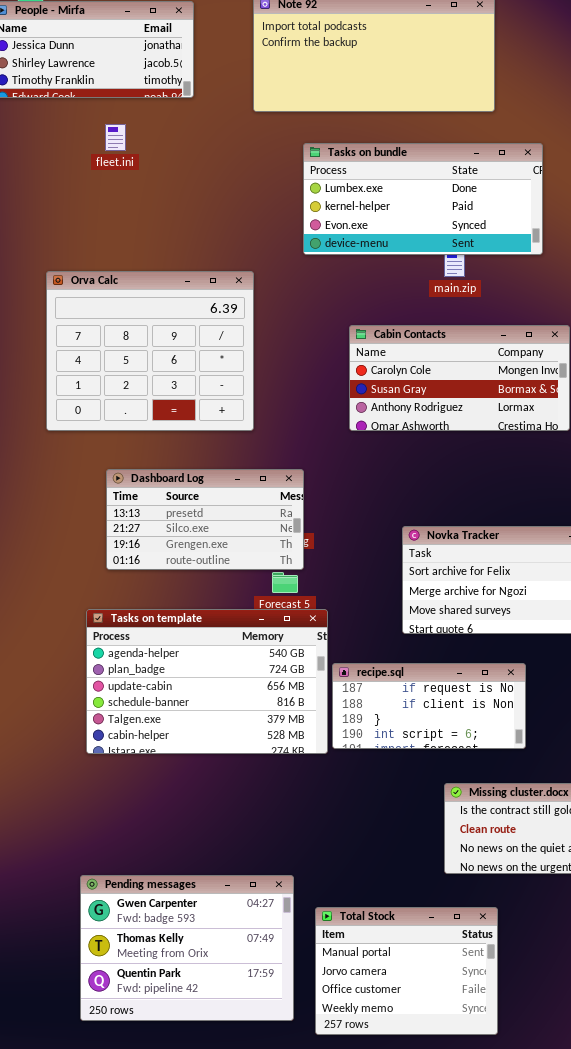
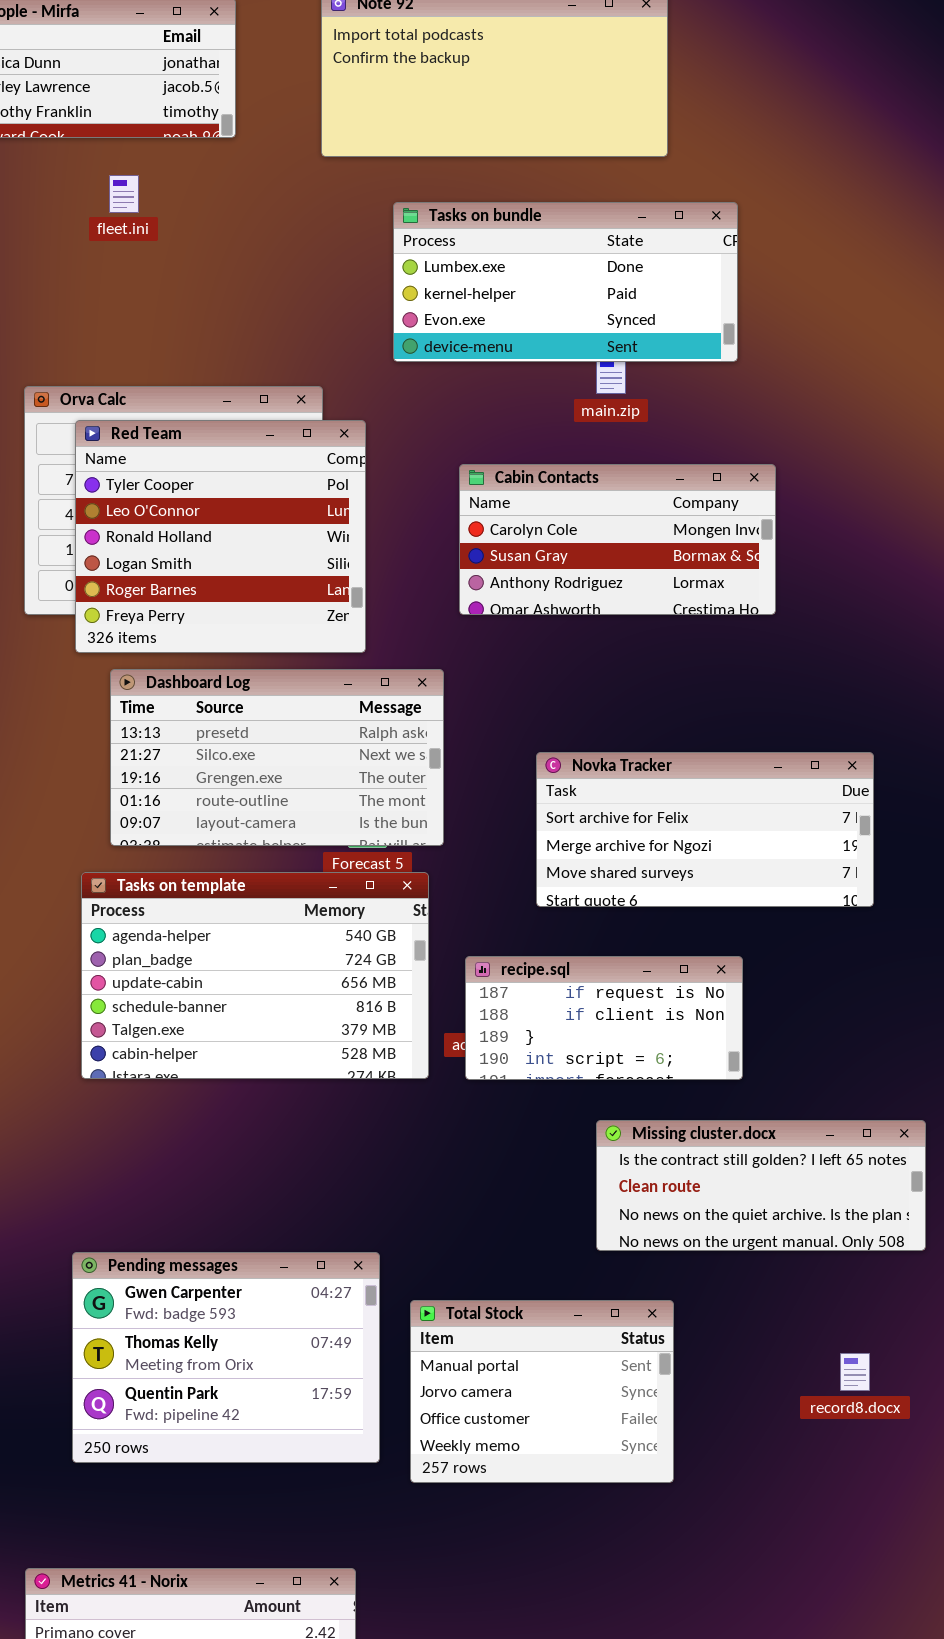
Red Team: none -> [75,420,366,653], opened
Dashboard Log: [106,469,304,570] -> [110,669,444,846], resized
recipe.sql: [332,663,526,749] -> [465,956,743,1080], moved

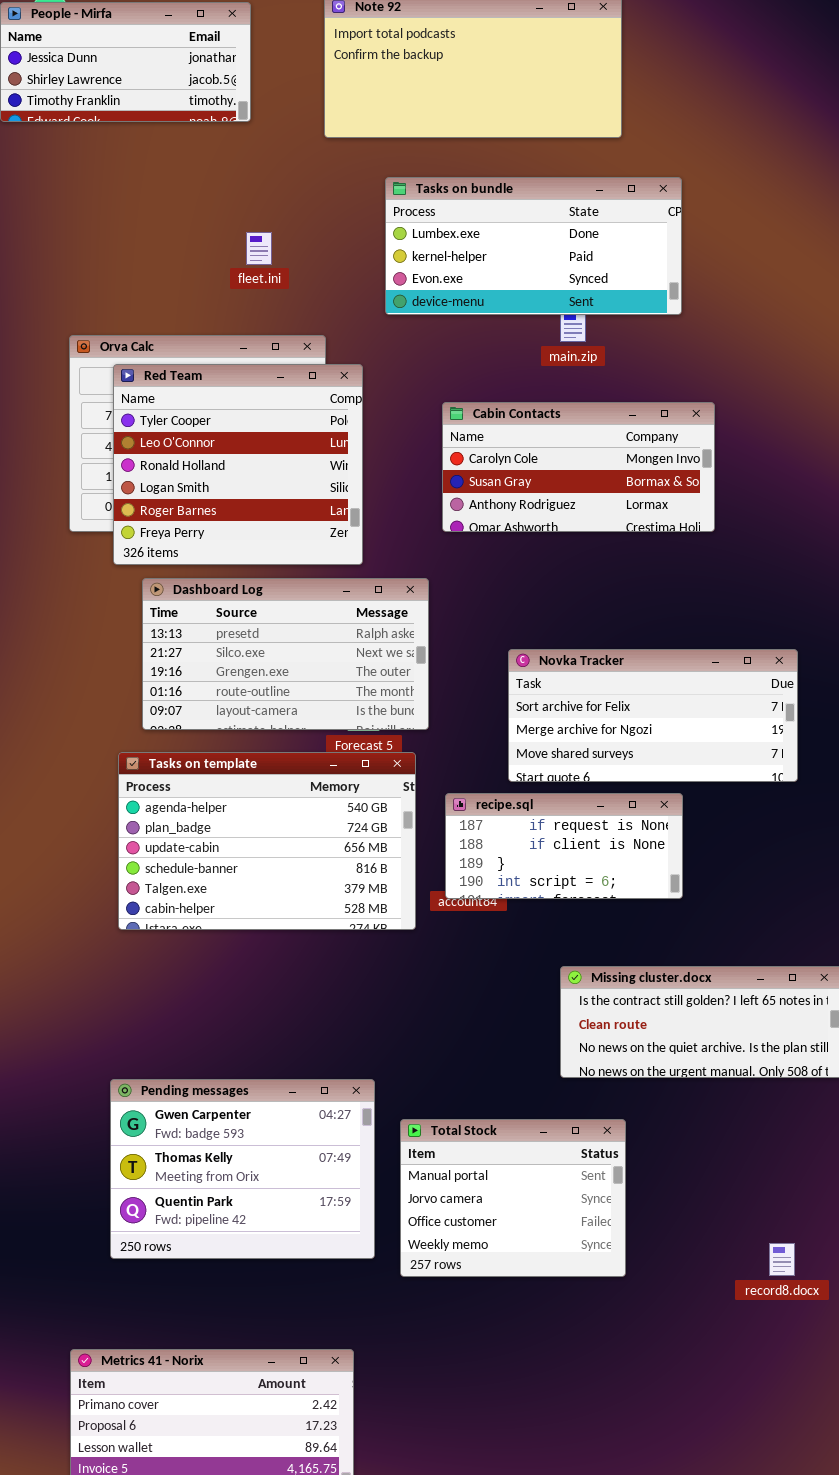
fleet.ini: [109,175,139,213] -> [246,232,272,265], moved
recipe.sql: [465,956,743,1080] -> [445,793,683,899], moved
record8.docx: [840,1353,870,1391] -> [769,1243,795,1276], moved

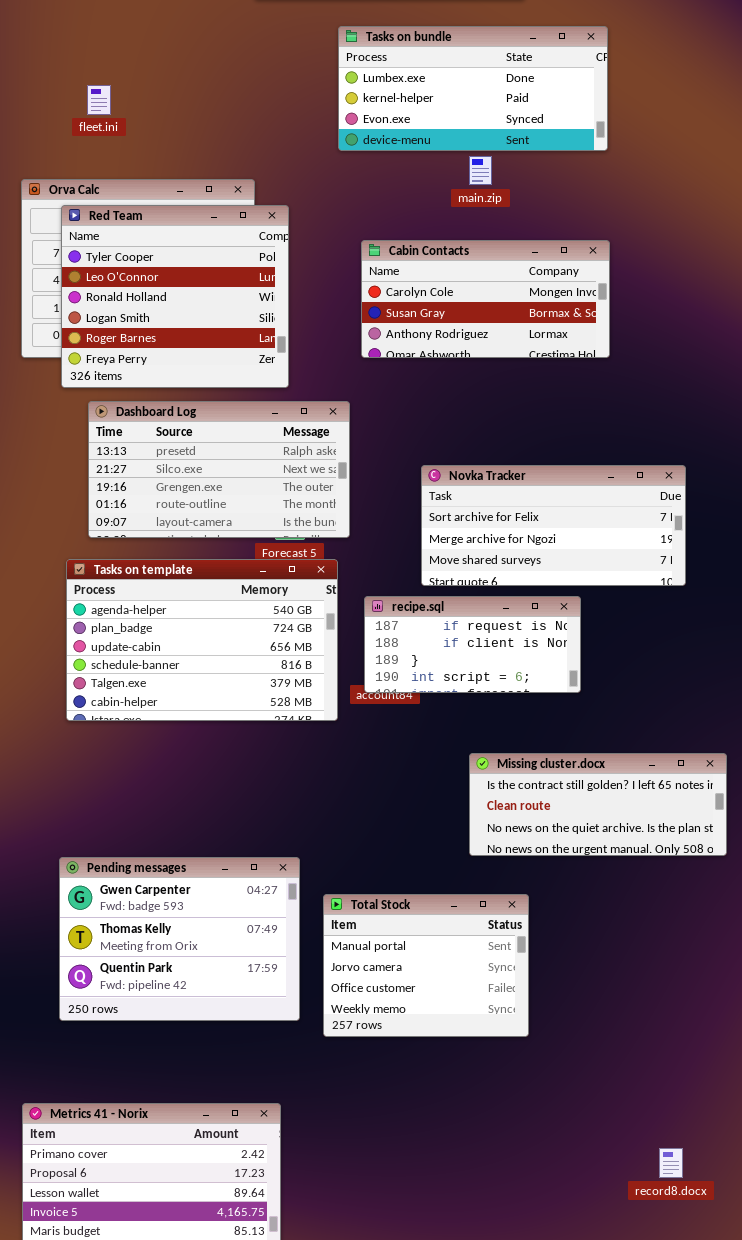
Tasks on bundle: [385,177,682,315] -> [338,26,608,151], moved
fleet.ini: [246,232,272,265] -> [87,85,111,115], moved
record8.docx: [769,1243,795,1276] -> [659,1148,683,1178], moved

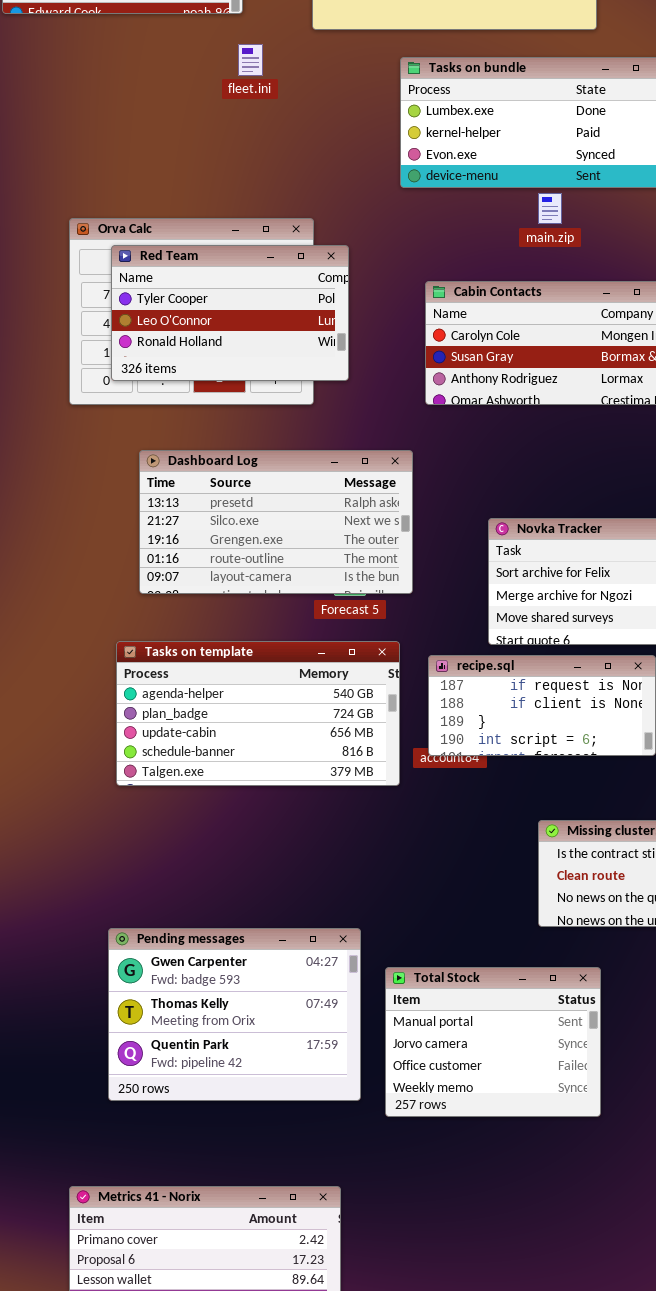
fleet.ini: [87,85,111,115] -> [238,44,263,76], moved
Red Team: [61,205,289,388] -> [111,245,349,381], resized
Tasks on template: [66,559,338,721] -> [116,641,400,786], resized

